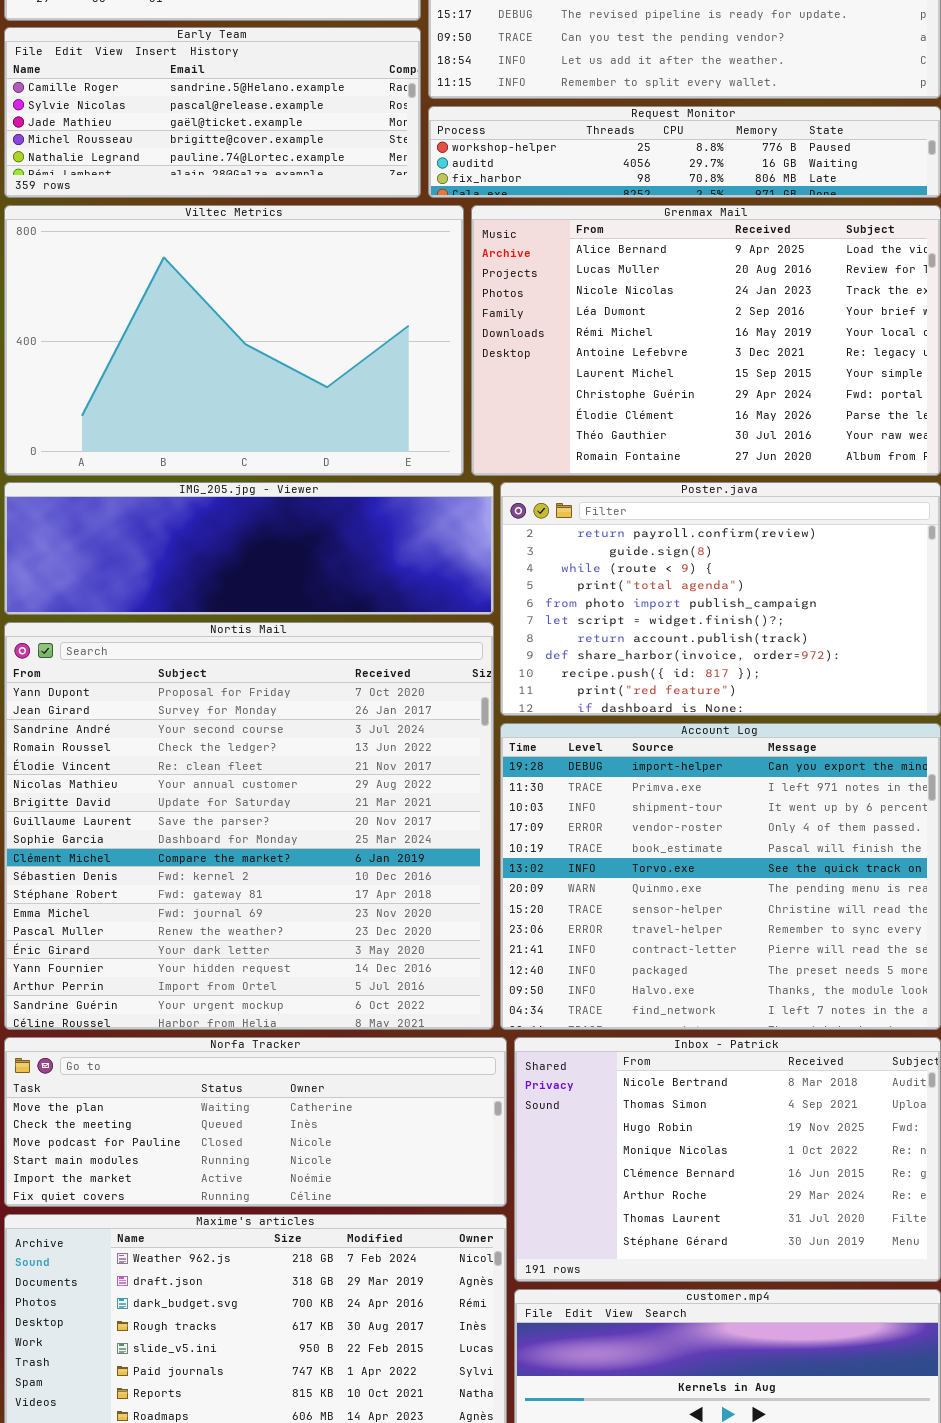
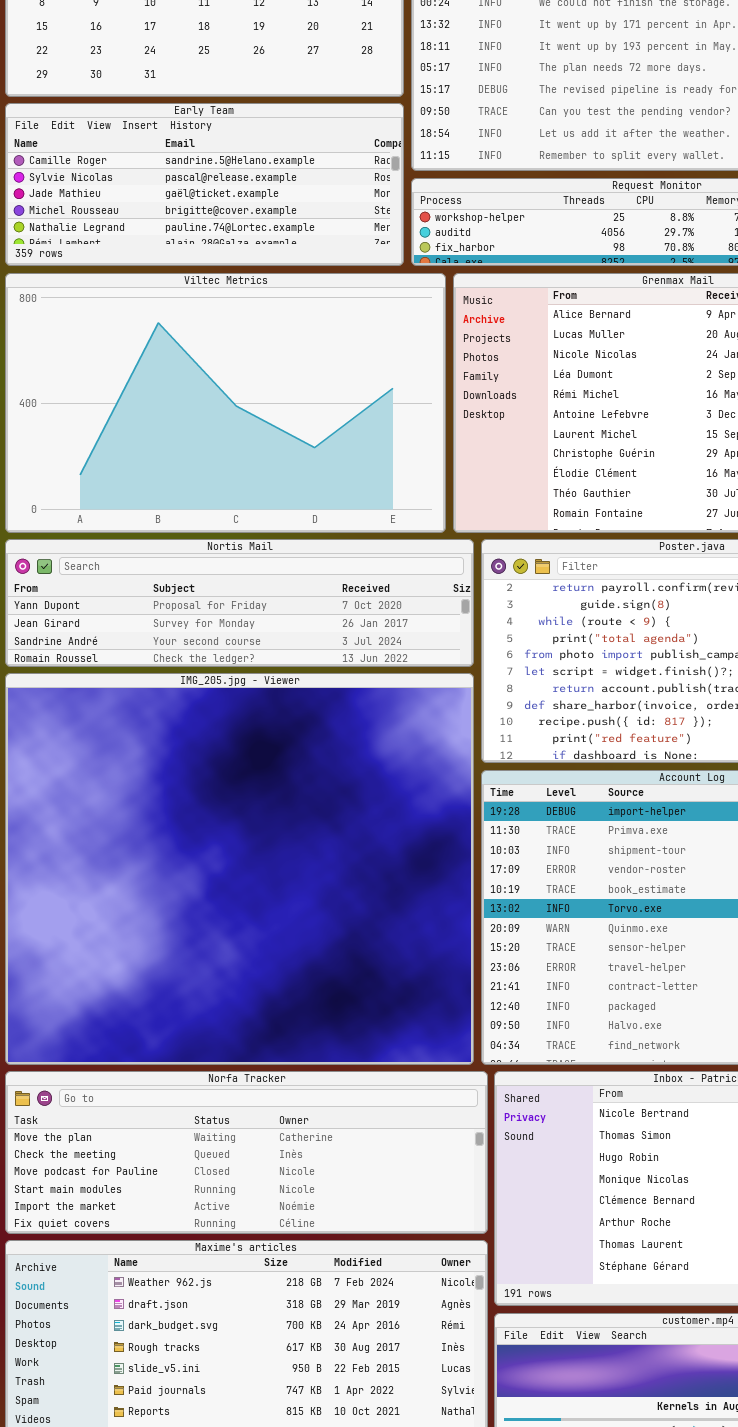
IMG_205.jpg - Viewer: [4,482,494,615] -> [5,673,474,1065], moved, resized
Nortis Mail: [4,622,494,1030] -> [5,539,474,667], moved, resized

